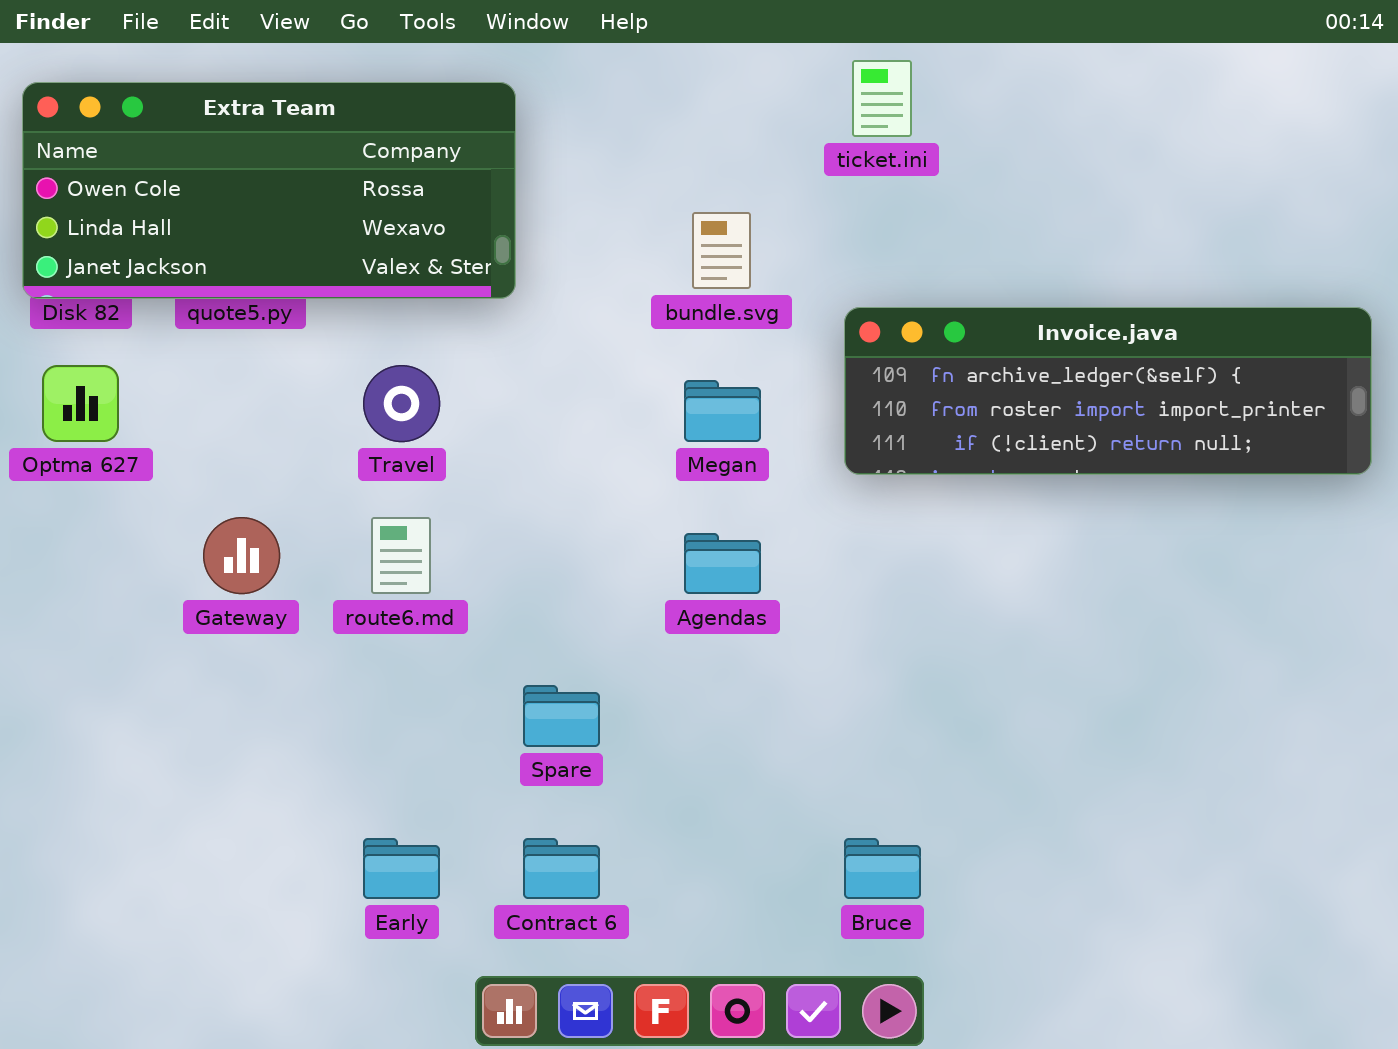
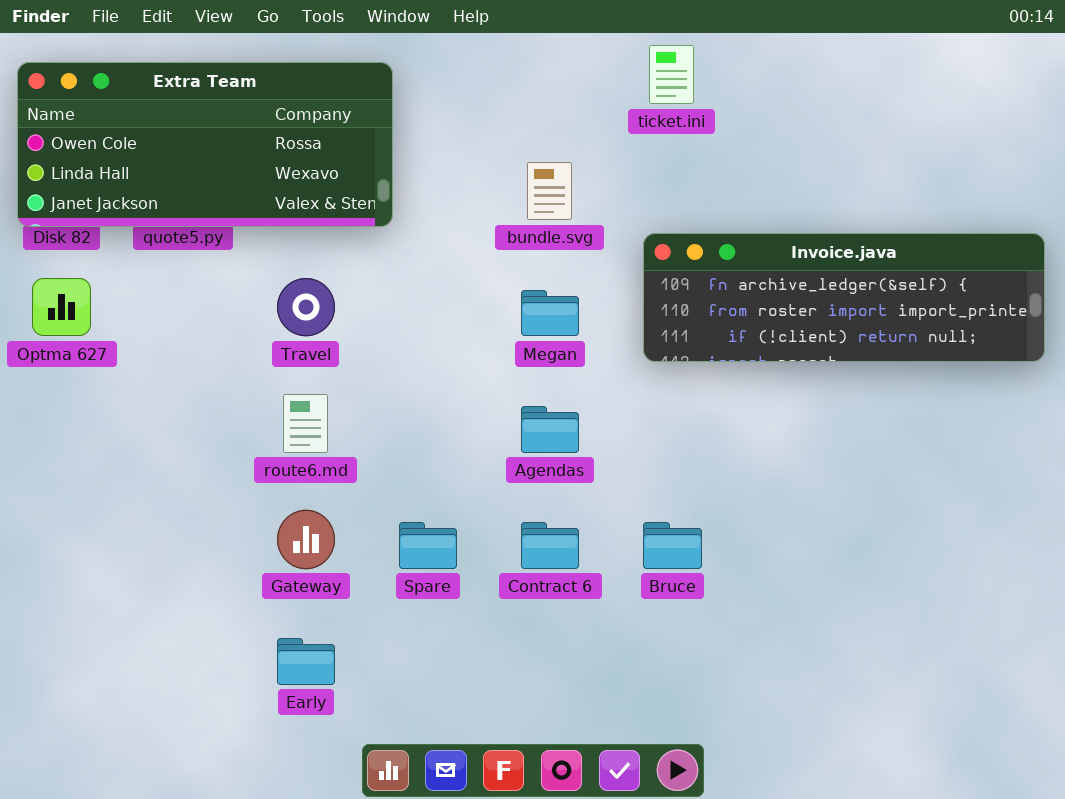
Gateway: [203,517,280,594] -> [277,510,335,569], moved
Contract 6: [523,838,600,899] -> [521,522,579,569], moved
Bruce: [844,838,921,899] -> [643,522,702,569], moved

